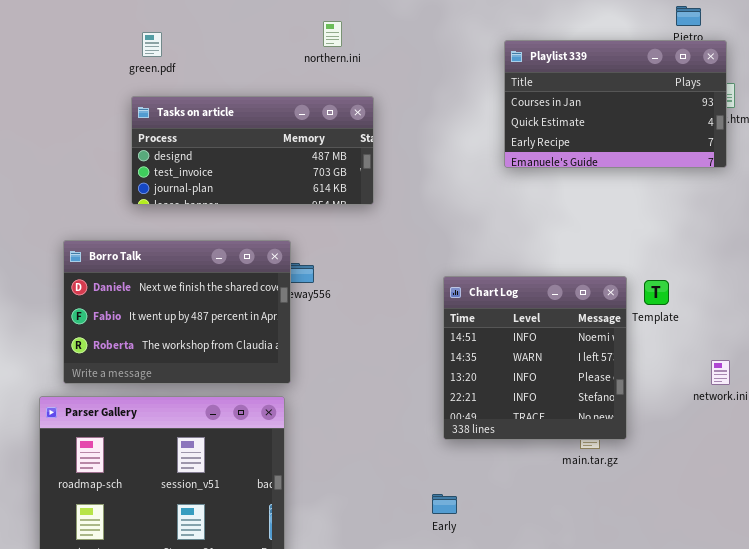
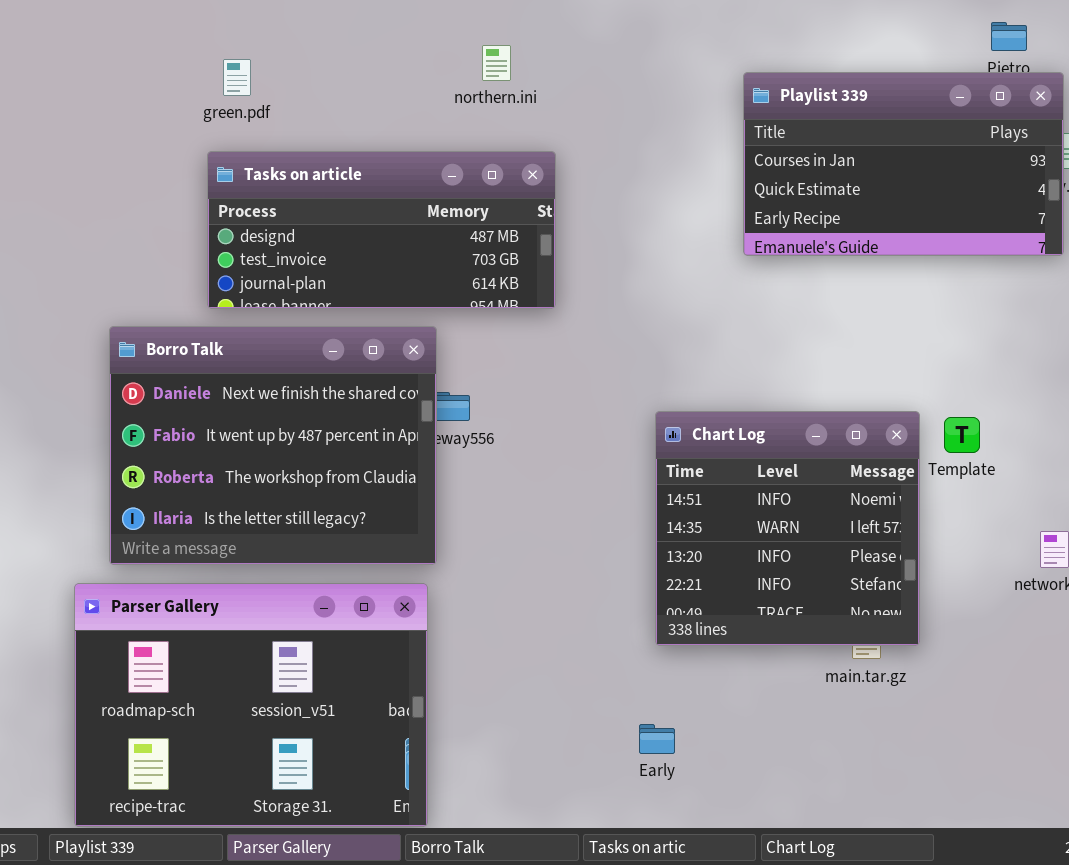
Borro Talk: [63,240,291,384] -> [109,326,437,565], resized

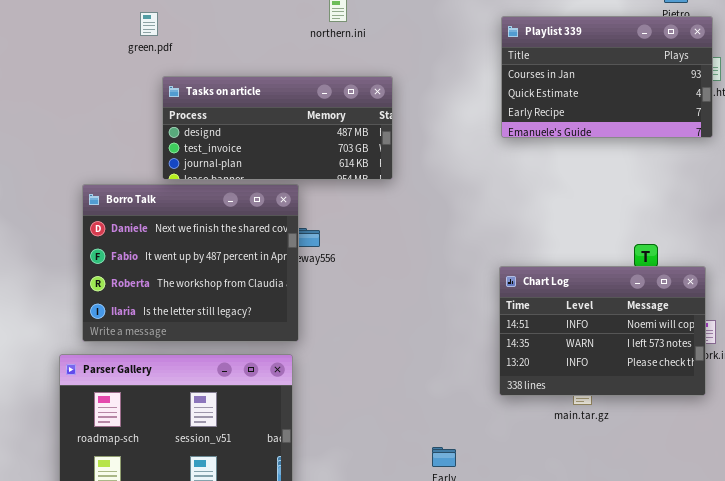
green.pdf: [223,59,251,96] -> [140,12,158,36], moved
Tasks on article: [207,151,556,309] -> [162,76,393,180], moved
Chart Log: [655,411,920,646] -> [499,266,706,396], moved, resized

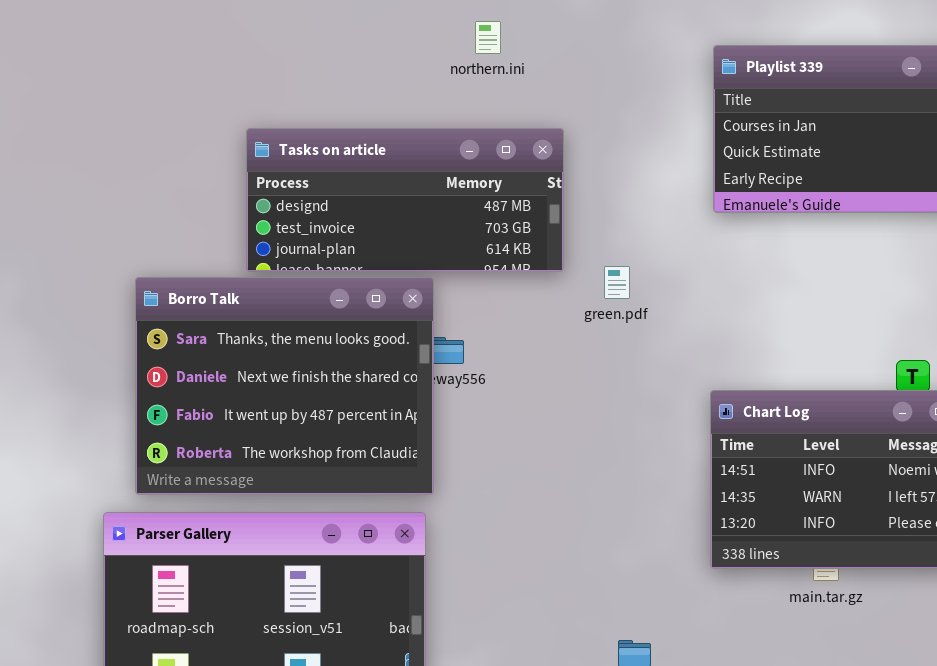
green.pdf: [140,12,158,36] -> [604,266,630,299], moved
Borro Talk: [82,184,299,342] -> [135,277,434,495], scrolled up 1 row

